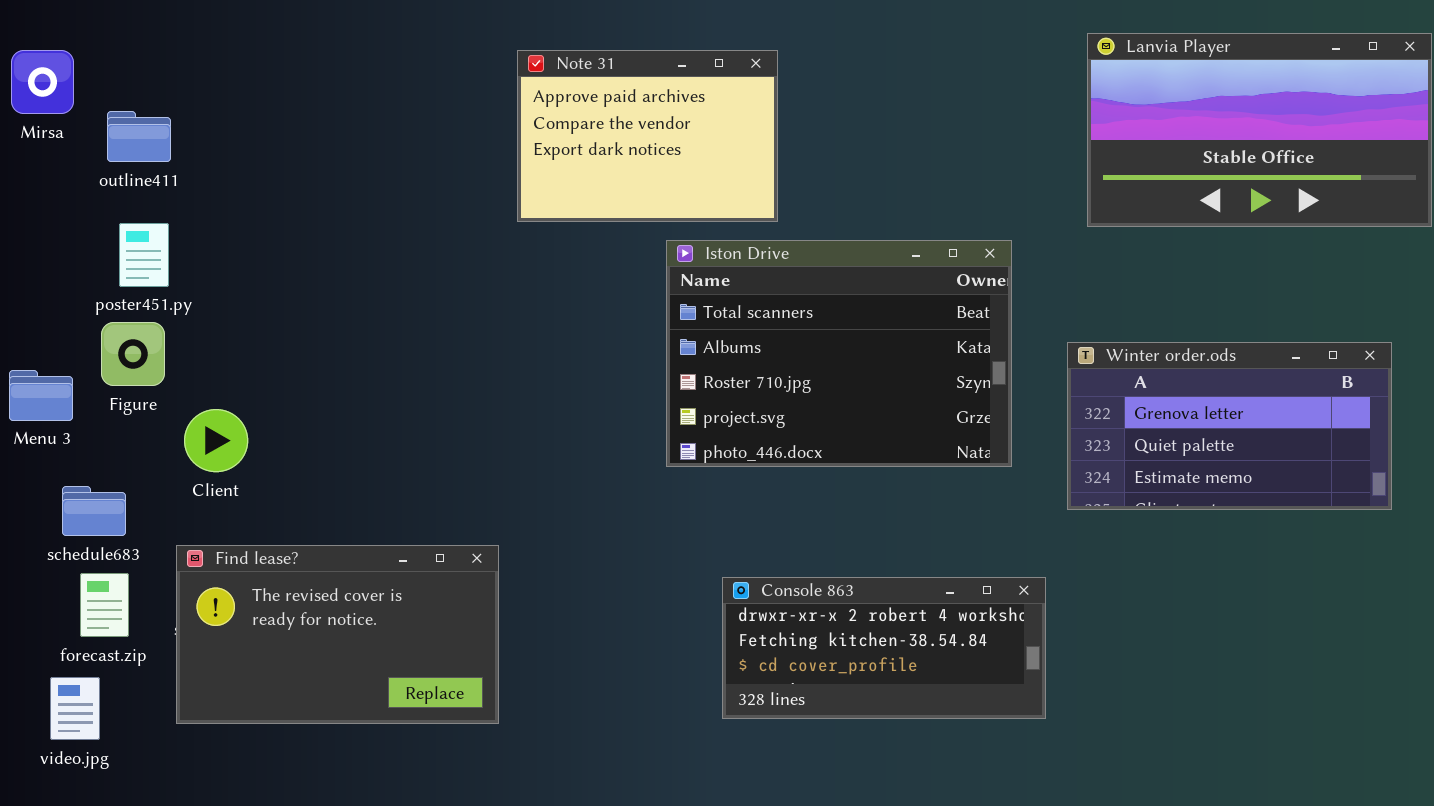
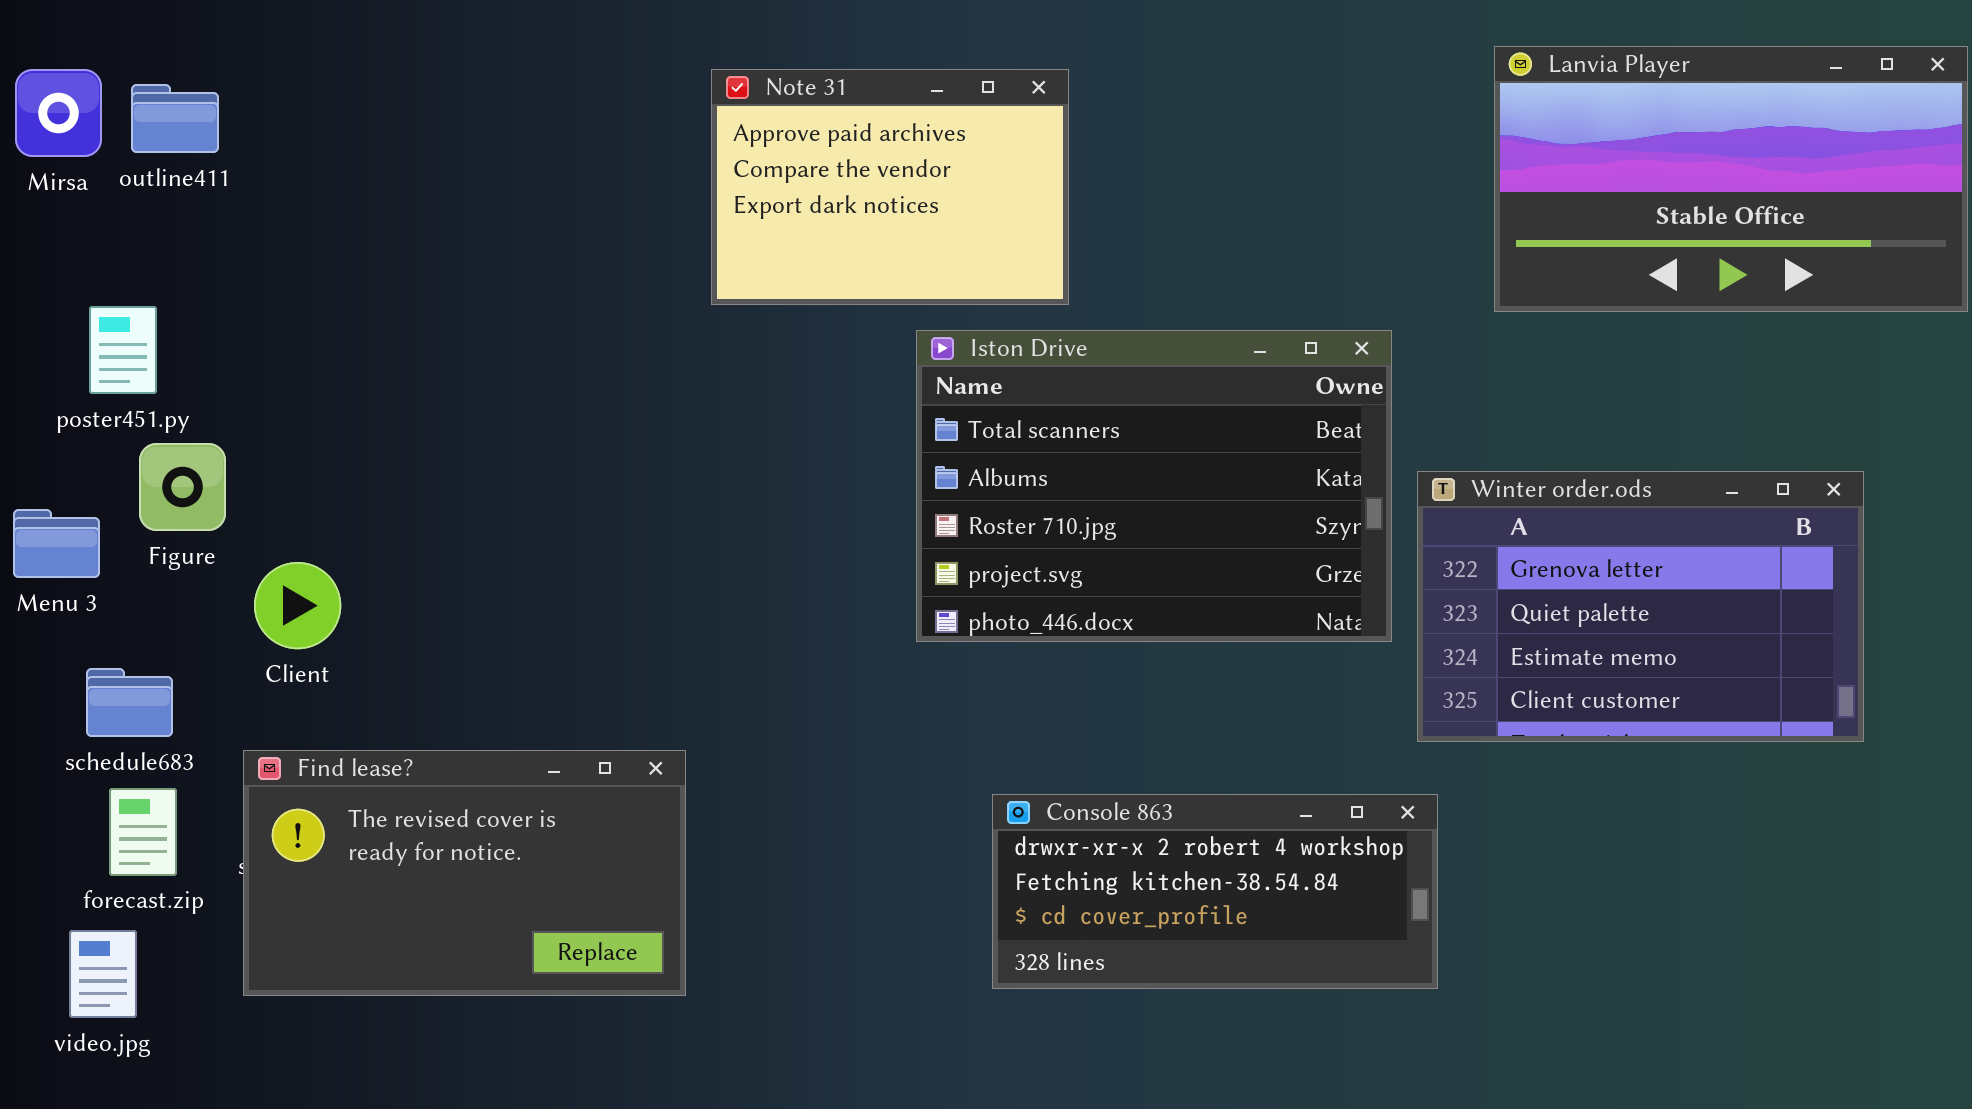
outline411: [107,111,171,162] -> [131,84,219,153], moved
poster451.py: [119,223,169,287] -> [89,306,157,394], moved
Winter order.ods: [1067,342,1392,510] -> [1417,471,1864,742], moved, resized

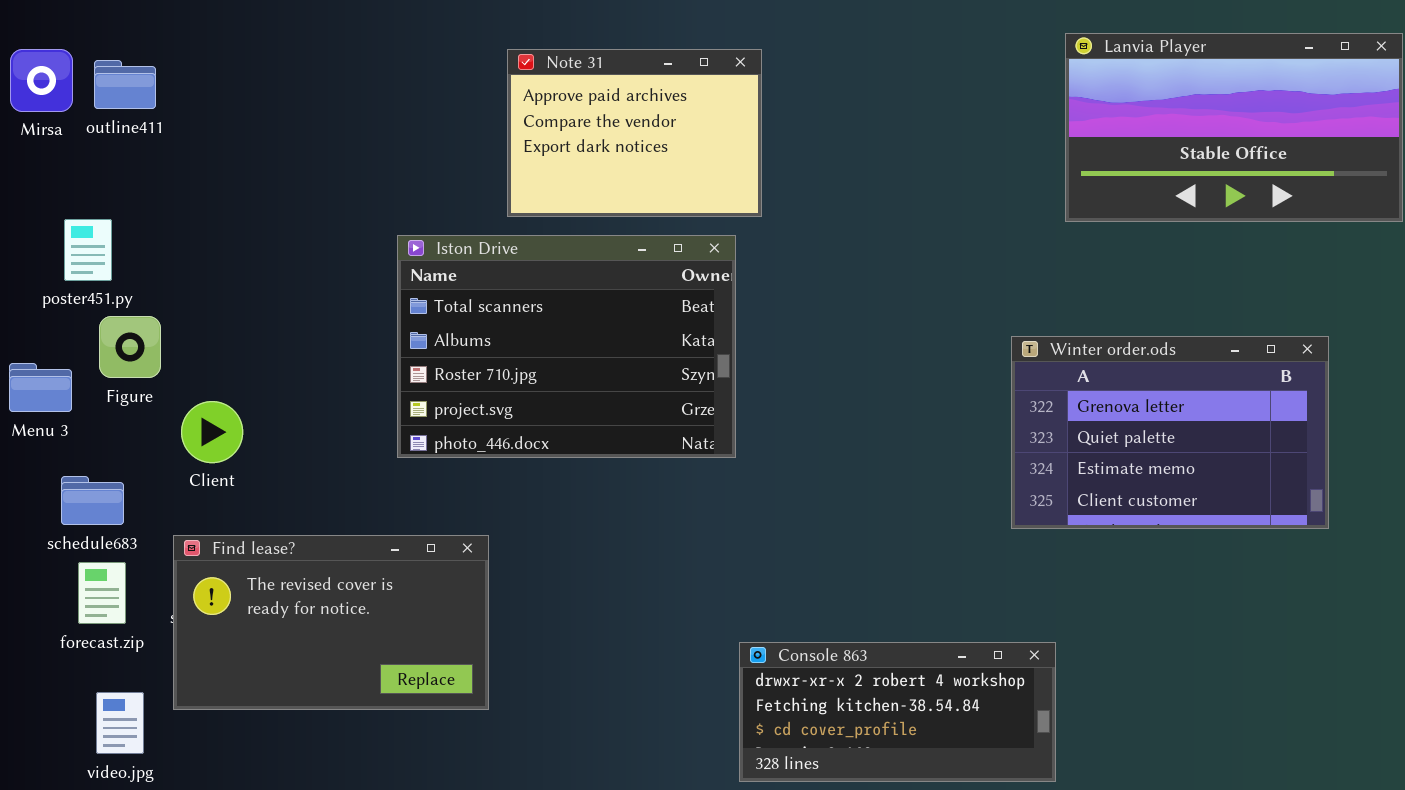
Iston Drive: [916,330,1392,642] -> [397,235,736,458], moved
Console 863: [992,794,1438,989] -> [739,642,1056,782], moved
video.jpg: [69,930,137,1018] -> [96,692,144,754], moved

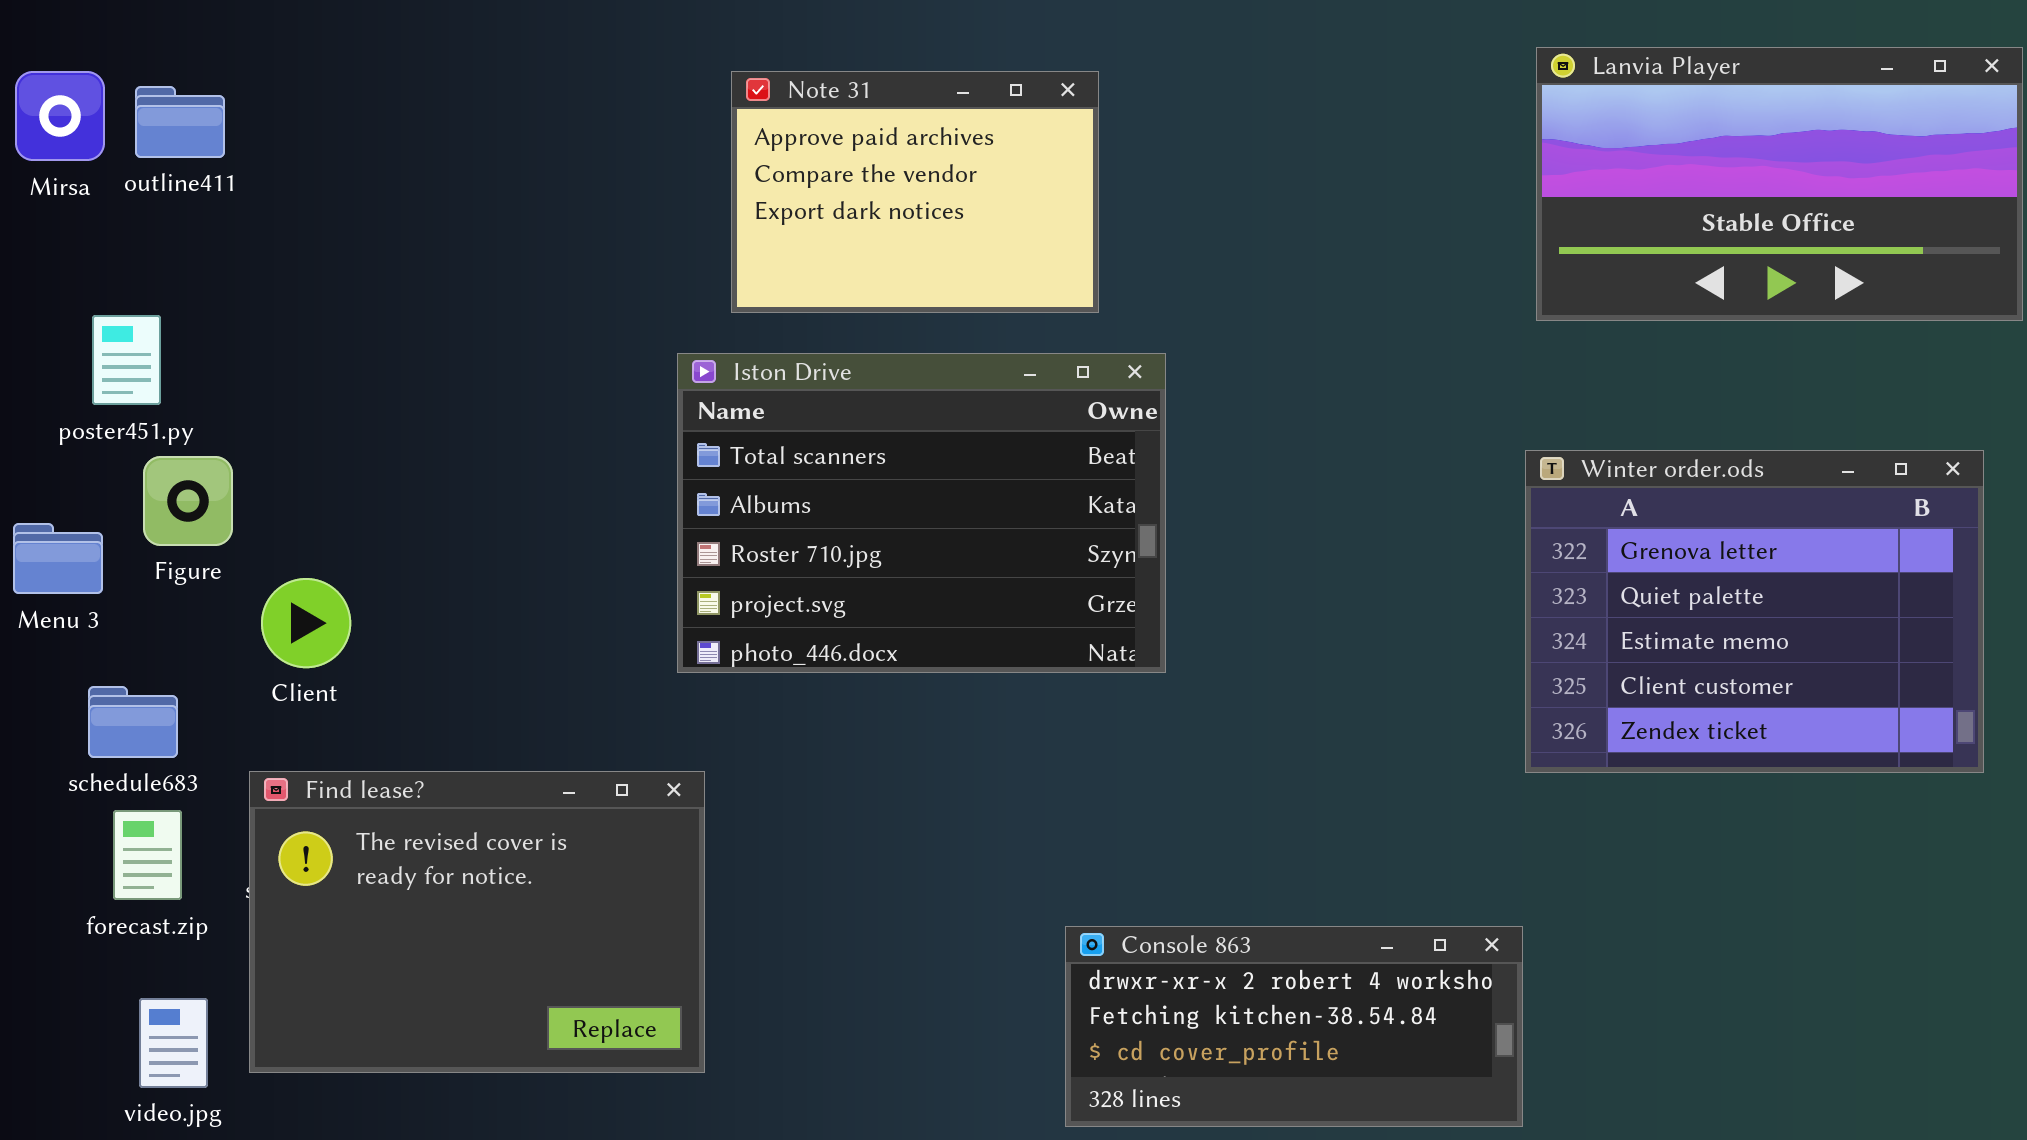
Iston Drive: [397,235,736,458] -> [677,353,1166,673], moved
Winter order.ods: [1011,336,1329,529] -> [1525,450,1984,773], moved, resized
Find lease?: [173,535,489,710] -> [249,771,705,1073], resized

